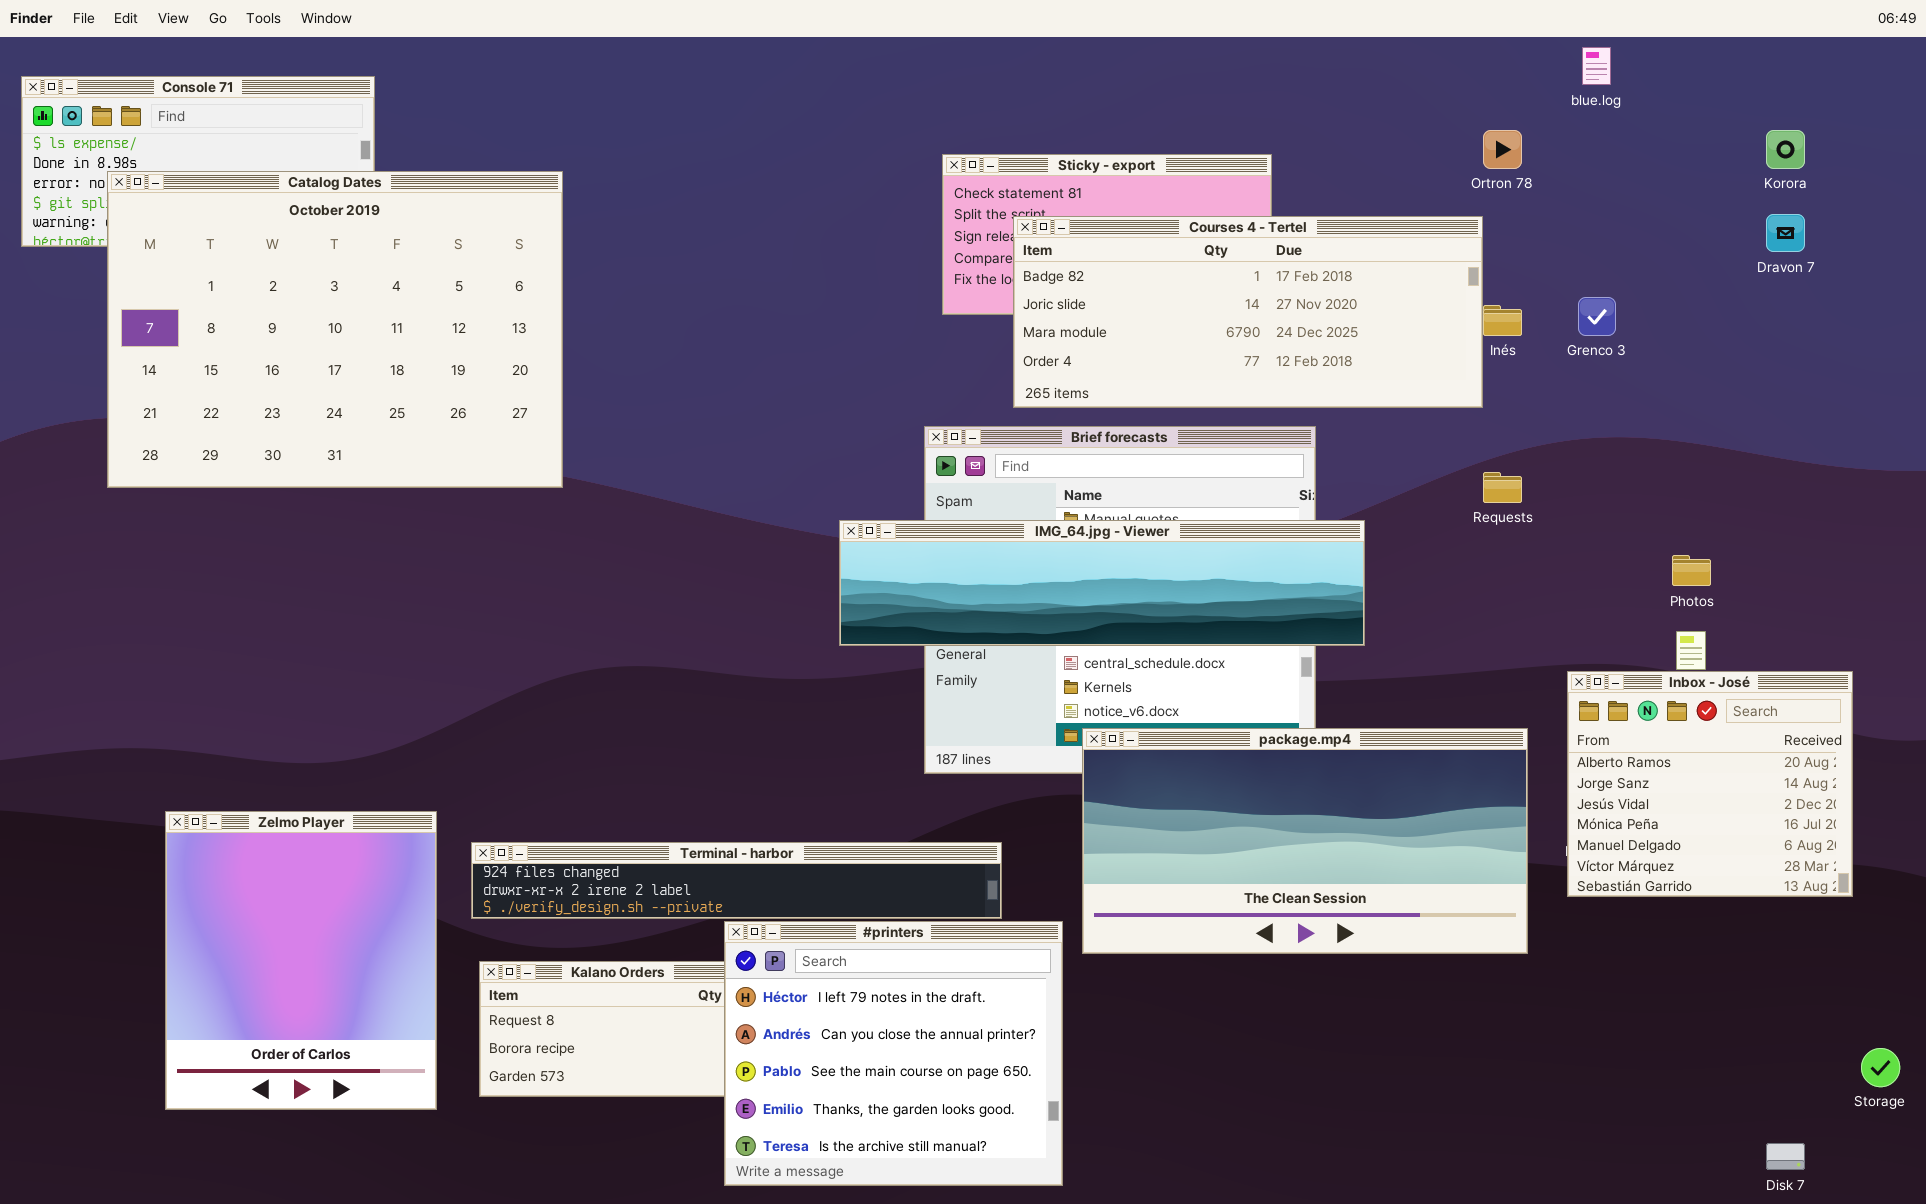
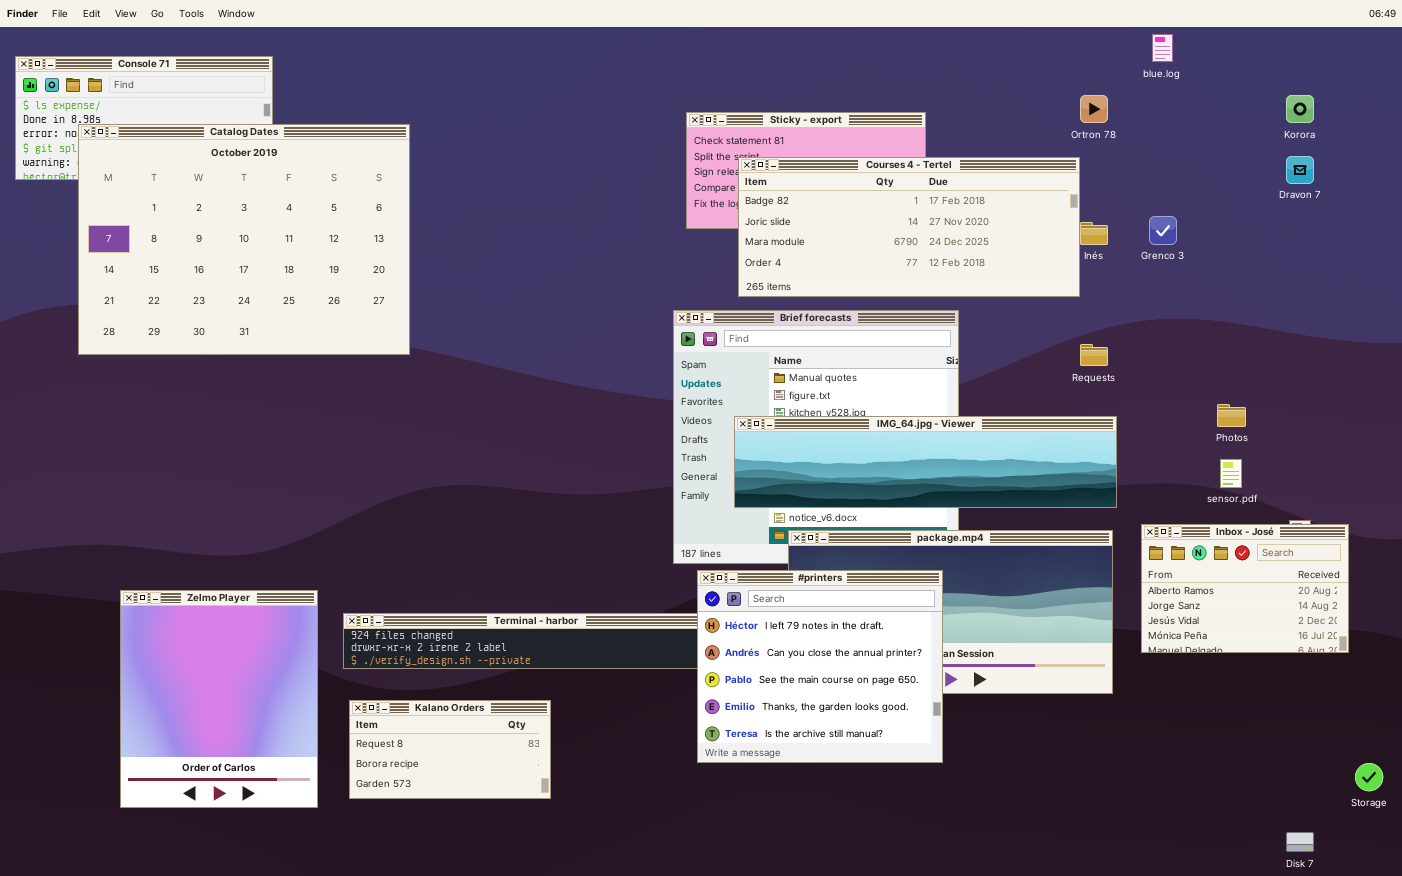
IMG_64.jpg - Viewer: [839,520,1365,646] -> [734,416,1117,508], moved
Inbox - José: [1567,671,1853,897] -> [1141,524,1349,653], resized
#printers: [724,921,1063,1186] -> [697,570,943,763], moved

